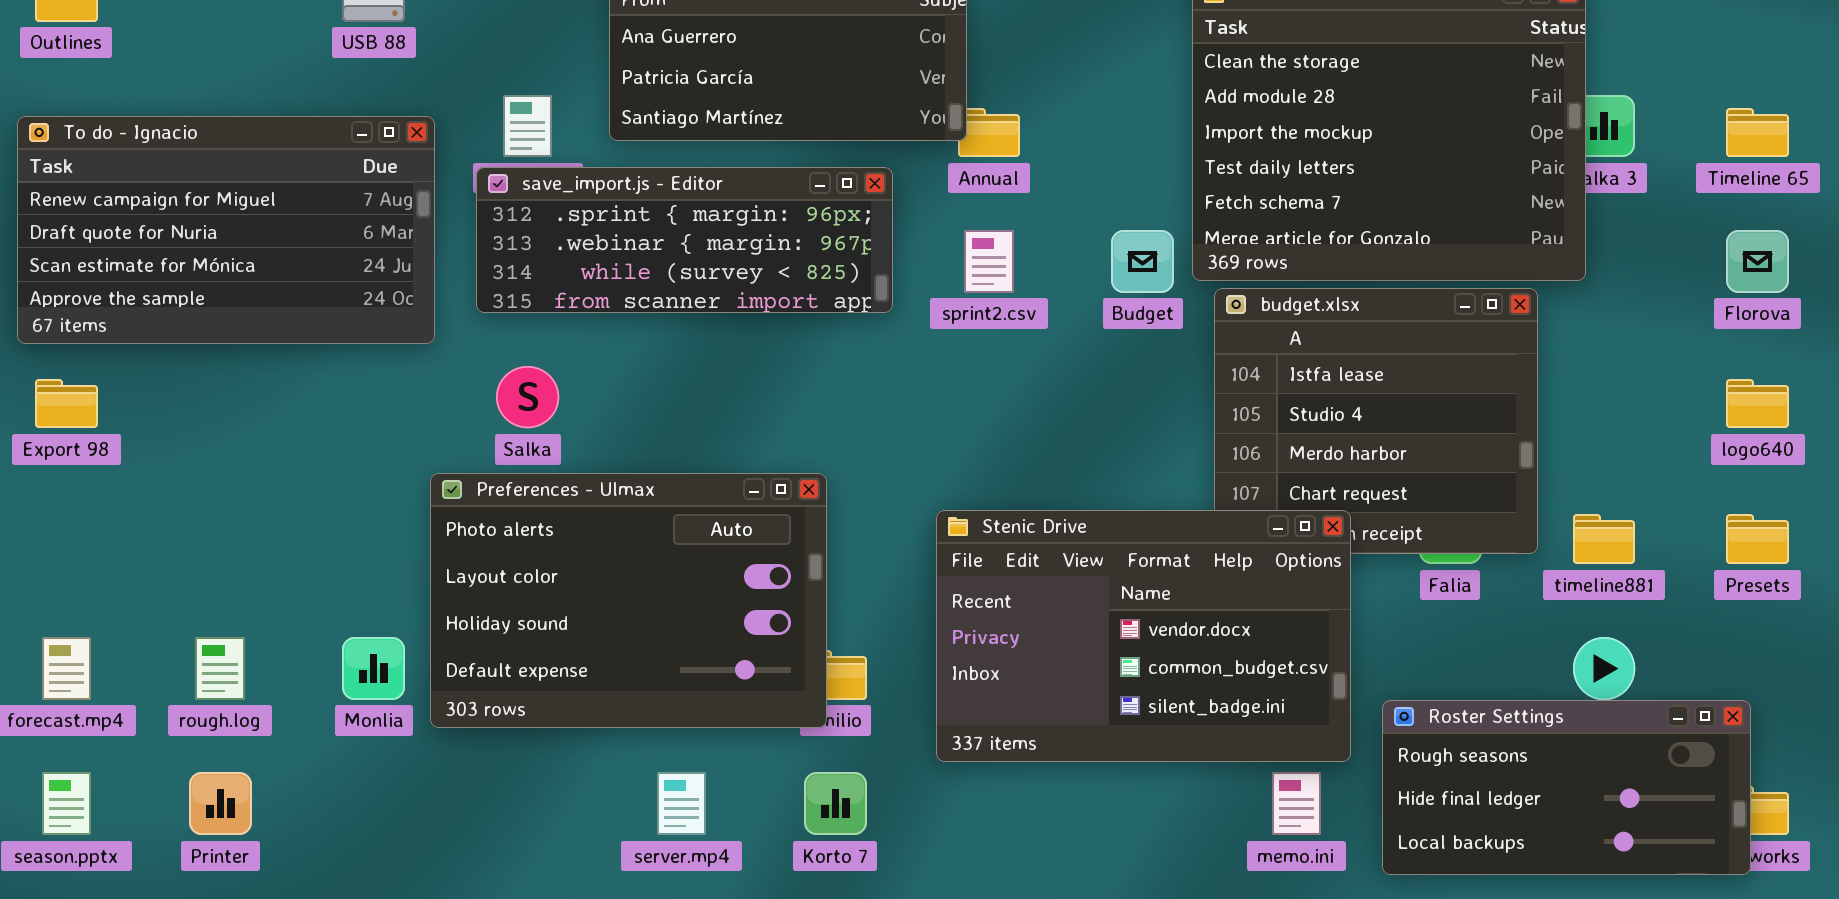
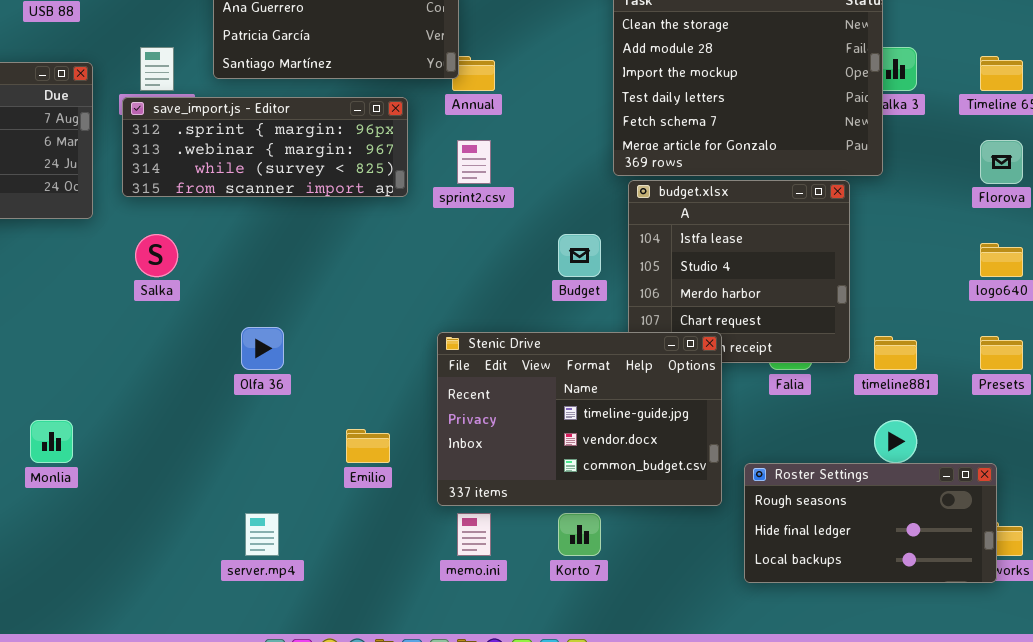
Budget: [1111,230,1174,293] -> [558,234,601,277], moved
Preferences - Ulmax: [430,473,827,728] -> none, closed
Stenic Drive: [936,510,1351,762] -> [437,332,722,506], scrolled up 1 row
Korto 7: [804,772,867,835] -> [558,513,601,556], moved
memo.ini: [1272,772,1321,835] -> [457,513,491,556], moved

